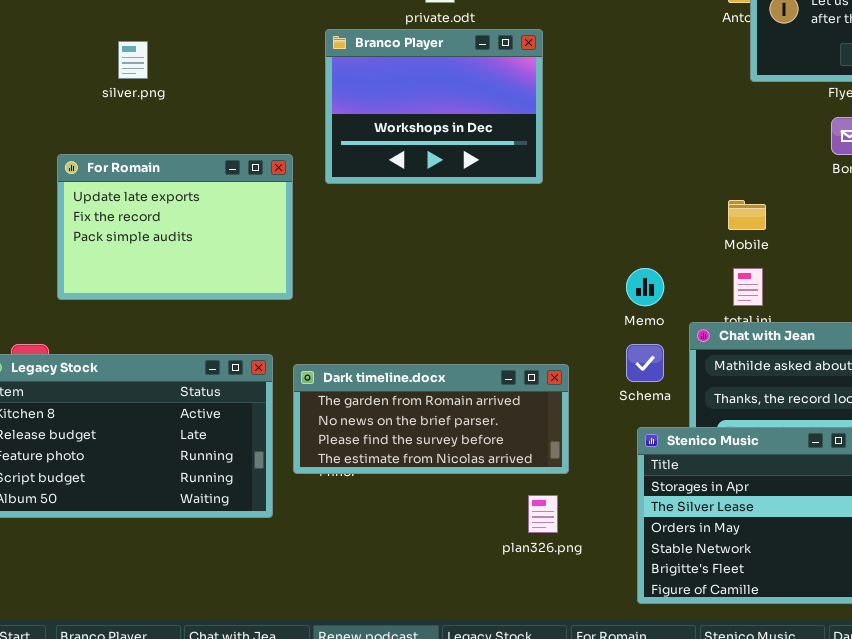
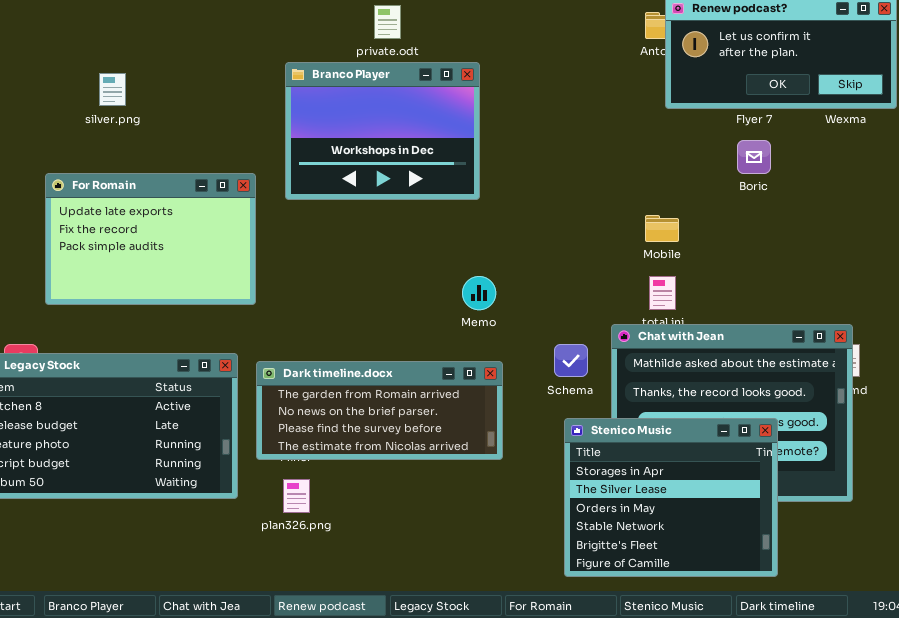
Memo: [626,268,664,306] -> [462,276,496,310], moved
plan326.png: [528,495,558,533] -> [283,479,310,513], moved

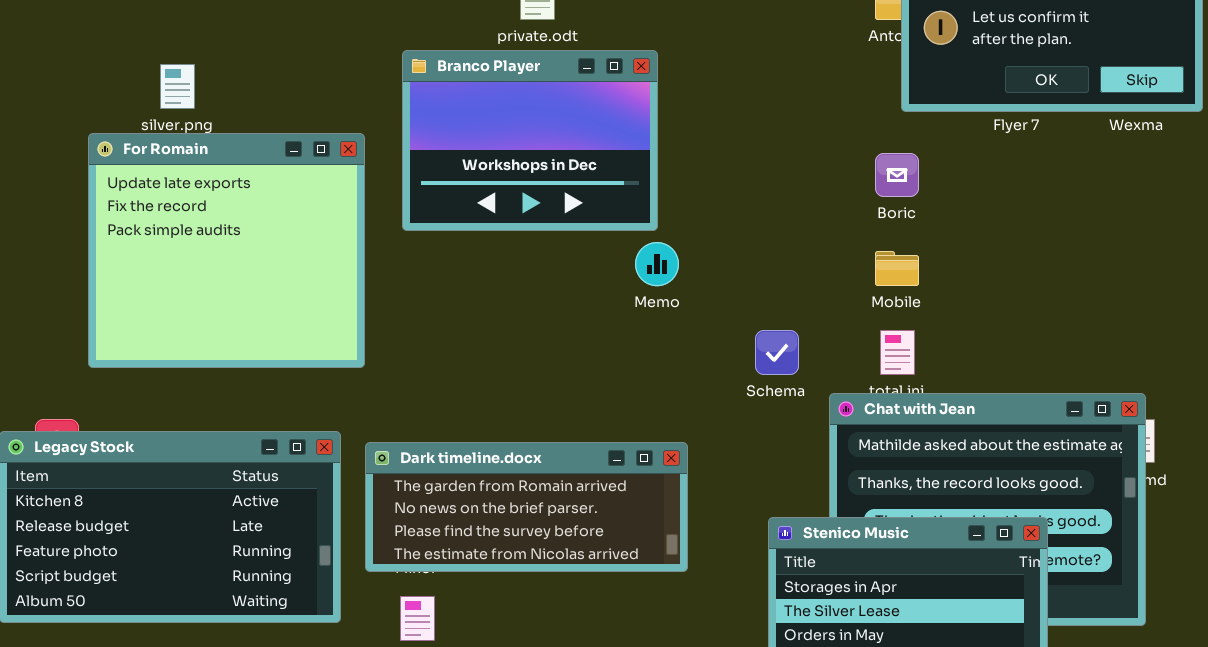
Boric: [737,140,771,174] -> [875,153,919,197], moved
For Romain: [45,173,256,305] -> [88,133,365,368], resized
Memo: [462,276,496,310] -> [635,242,679,286], moved
Schema: [554,344,588,377] -> [755,330,799,375], moved

